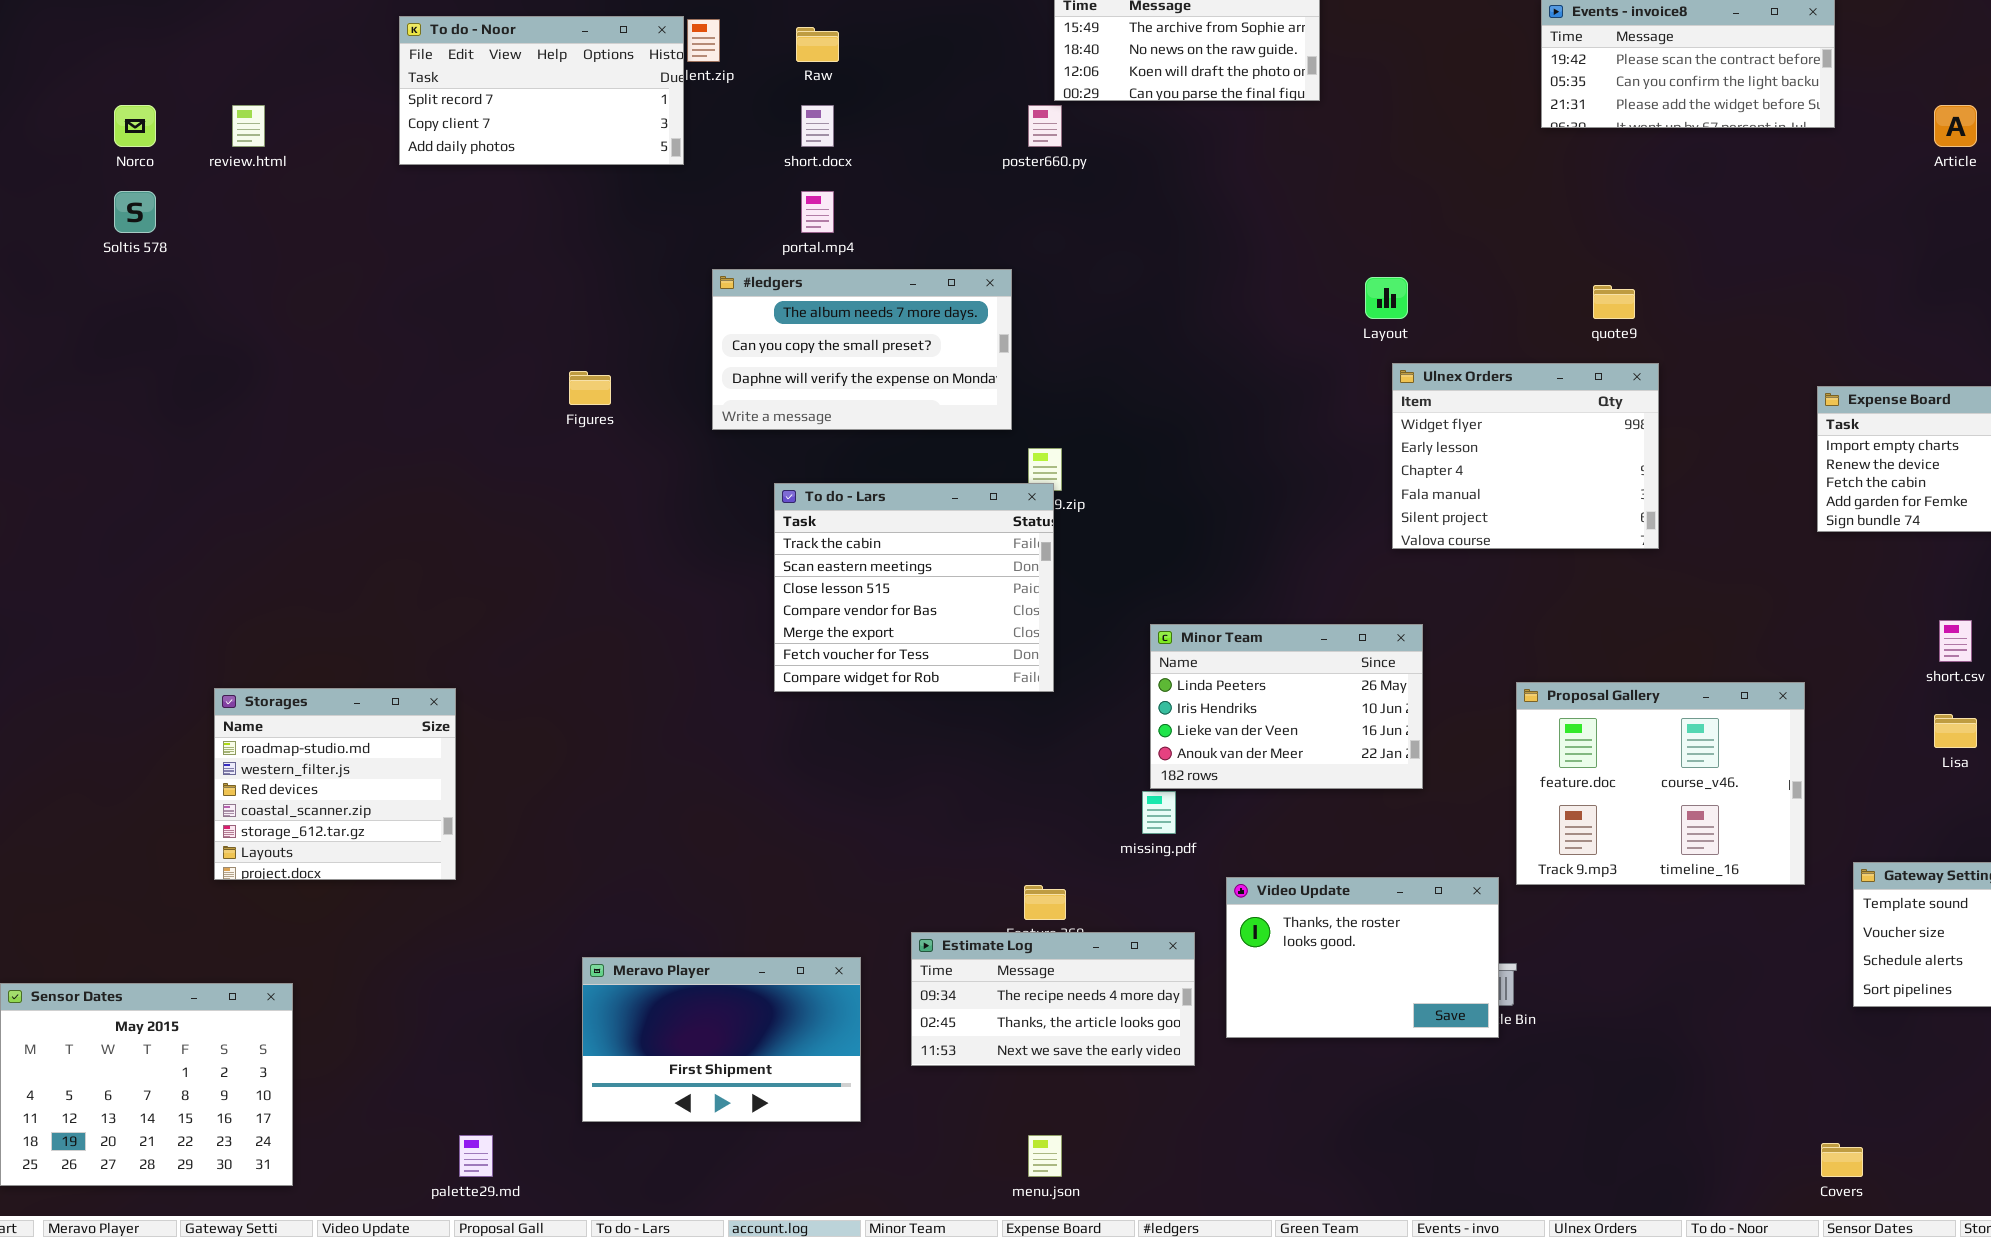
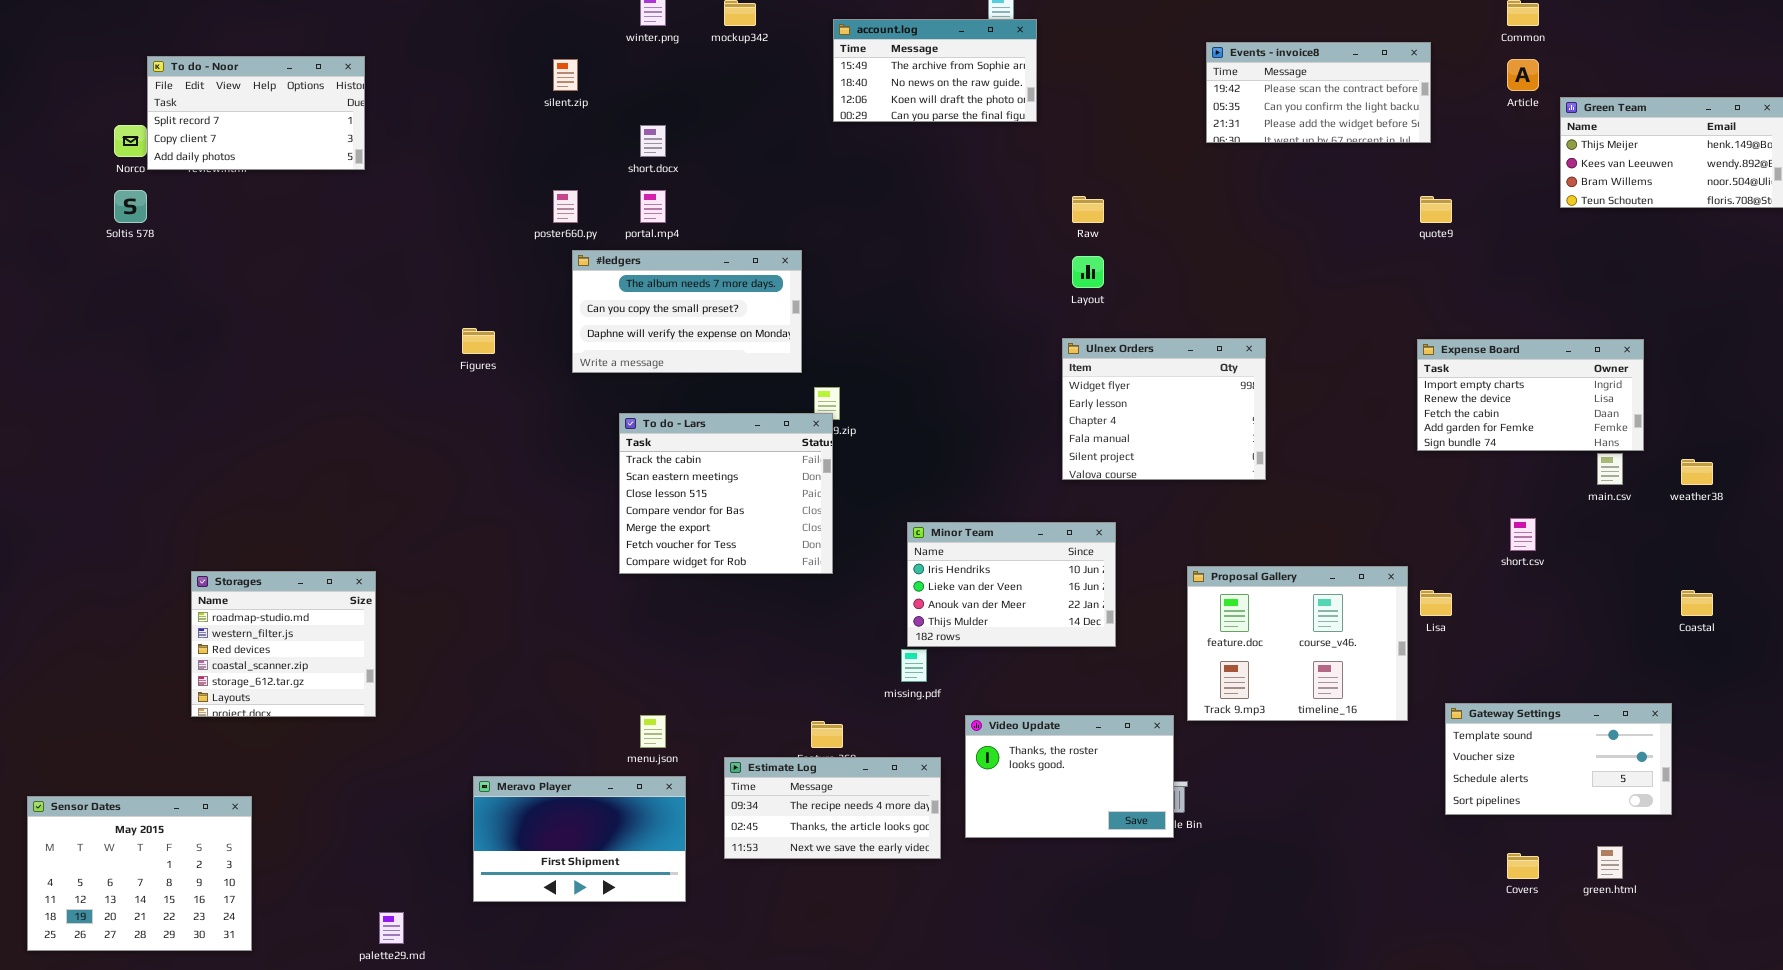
To do - Noor: [399,16,684,165] -> [147,56,365,170], moved
Raw: [796,27,839,62] -> [1072,196,1104,223], moved
poster660.py: [1028,105,1062,147] -> [553,190,578,223], moved
Article: [1934,105,1977,147] -> [1507,59,1539,91], moved
quote9: [1593,285,1635,319] -> [1420,196,1452,223], moved
Ulnex Orders: [1392,363,1659,549] -> [1062,338,1266,480], moved
Minor Team: [1150,624,1423,789] -> [907,522,1116,647], scrolled down 1 row
Lisa: [1934,714,1977,748] -> [1420,590,1452,616], moved
menu.json: [1028,1135,1062,1177] -> [640,715,666,748], moved
Covers: [1821,1143,1863,1177] -> [1507,853,1539,879], moved

